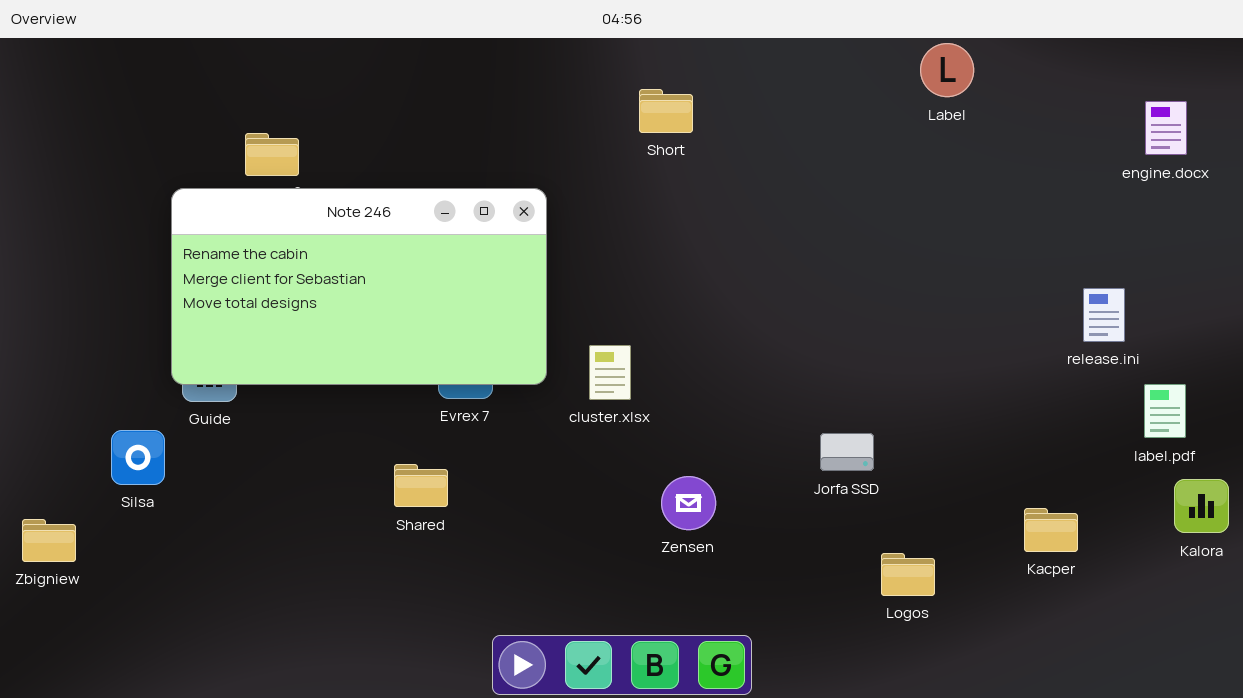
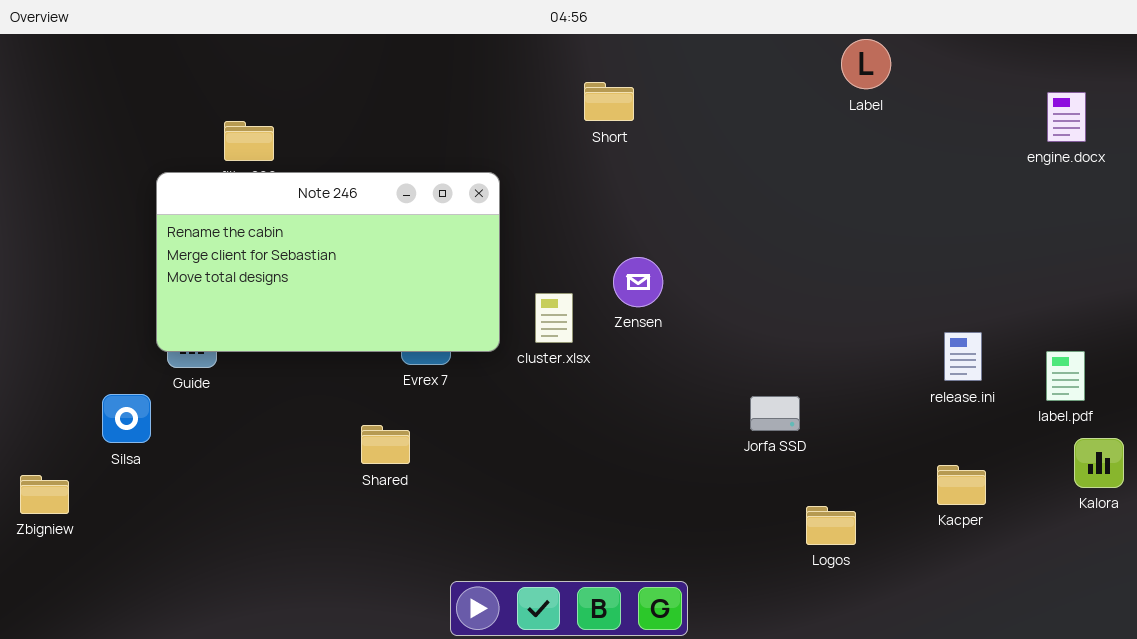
release.ini: [1083,288,1125,342] -> [944,332,982,381], moved
cluster.xlsx: [589,345,631,400] -> [535,293,573,343], moved
Zensen: [661,476,716,530] -> [613,257,663,307], moved

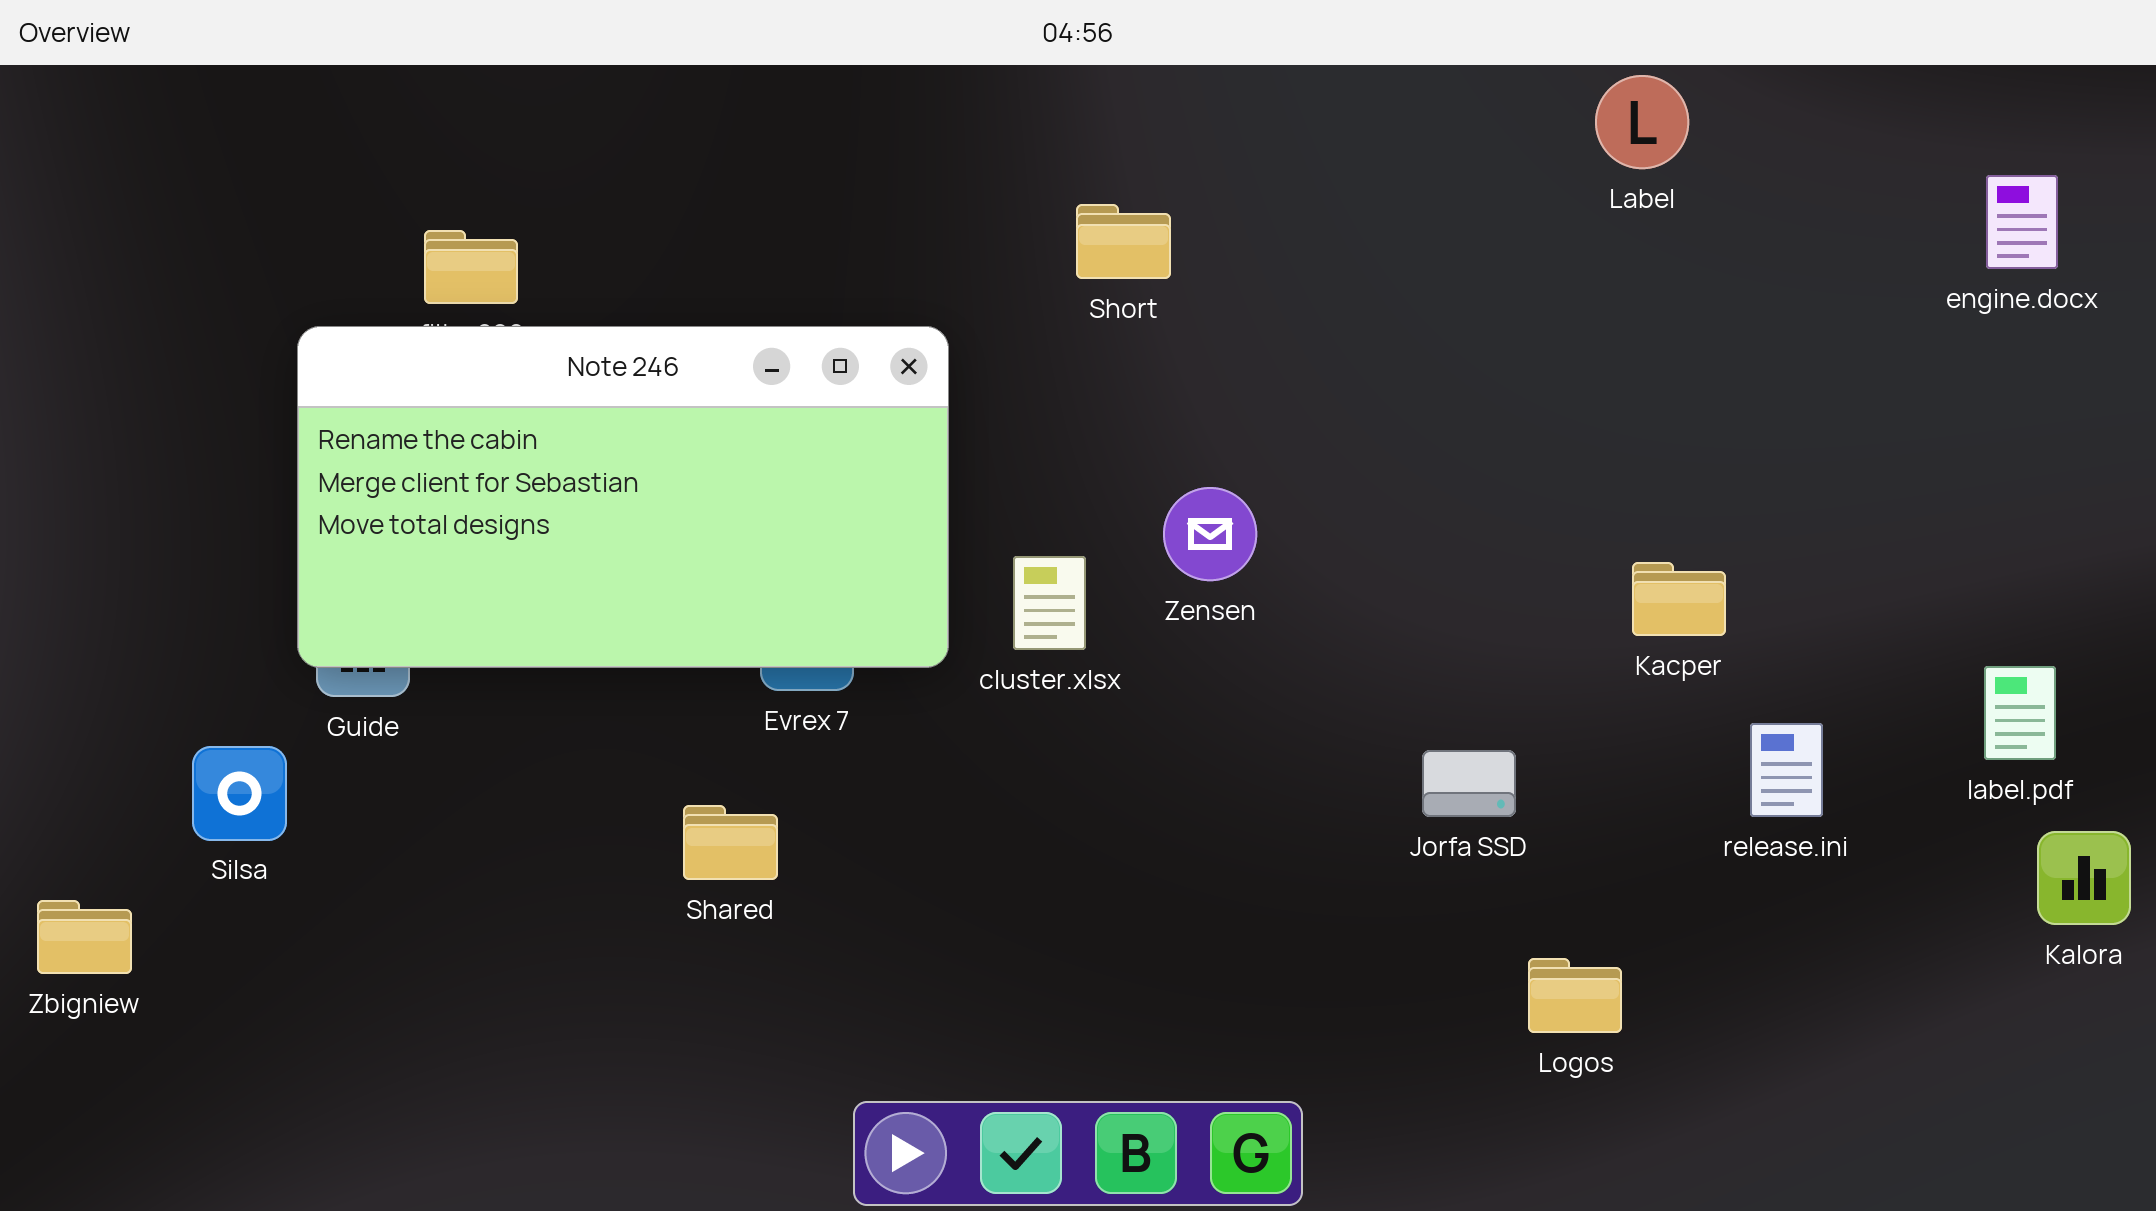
Short: [584,82,634,121] -> [1076,204,1171,279], moved
release.ini: [944,332,982,381] -> [1750,723,1823,817], moved
Kacper: [937,465,986,505] -> [1632,562,1726,636], moved

